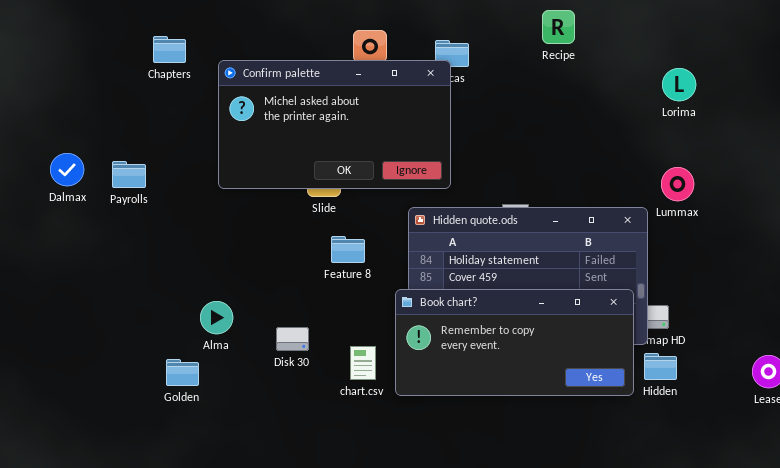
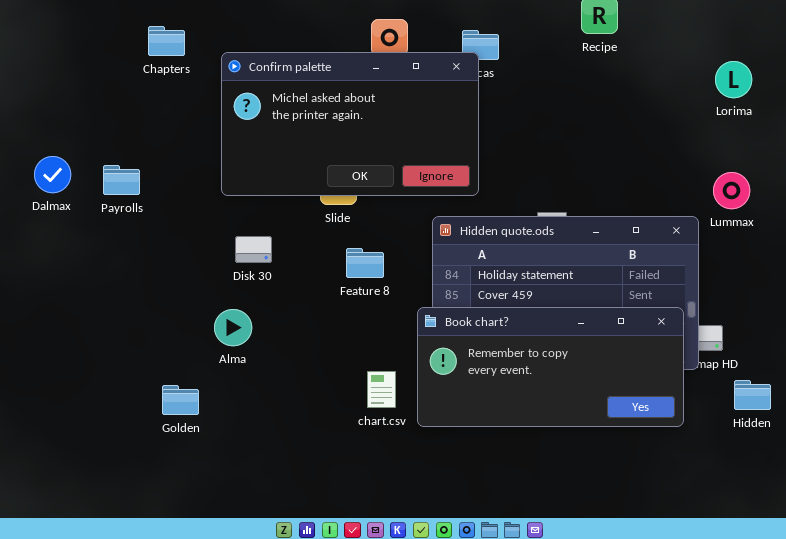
Alma: [200,301,233,334] -> [214,309,252,346], moved
Disk 30: [276,327,309,351] -> [235,236,272,263], moved
Hidden: [644,353,677,380] -> [734,380,771,410], moved

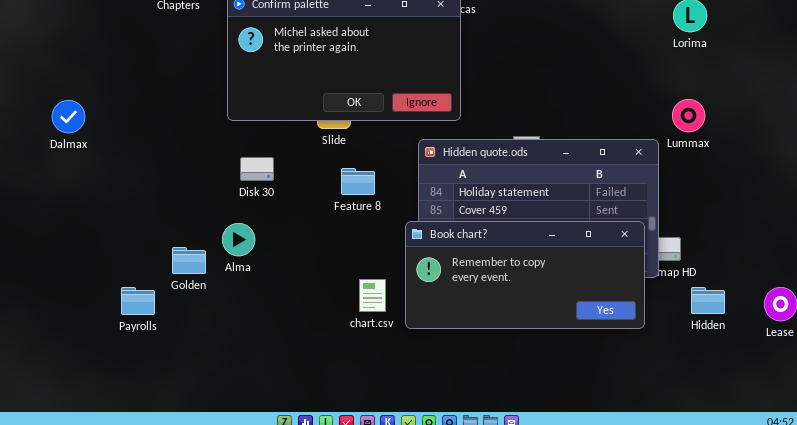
Dalmax: [34,156,71,193] -> [52,100,85,133], moved
Payrolls: [103,165,140,195] -> [121,287,155,315], moved
Golden: [162,385,199,415] -> [172,247,206,274], moved

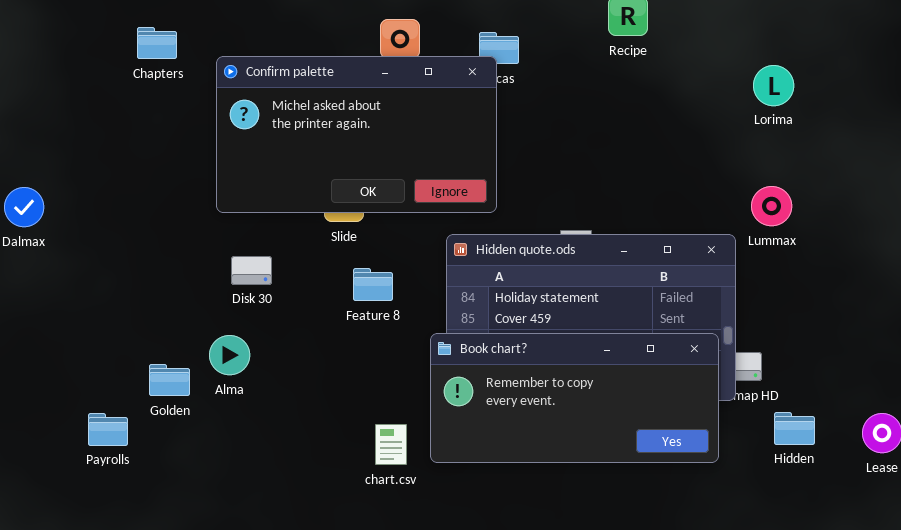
chart.csv: [359,279,386,312] -> [375,424,407,465], moved

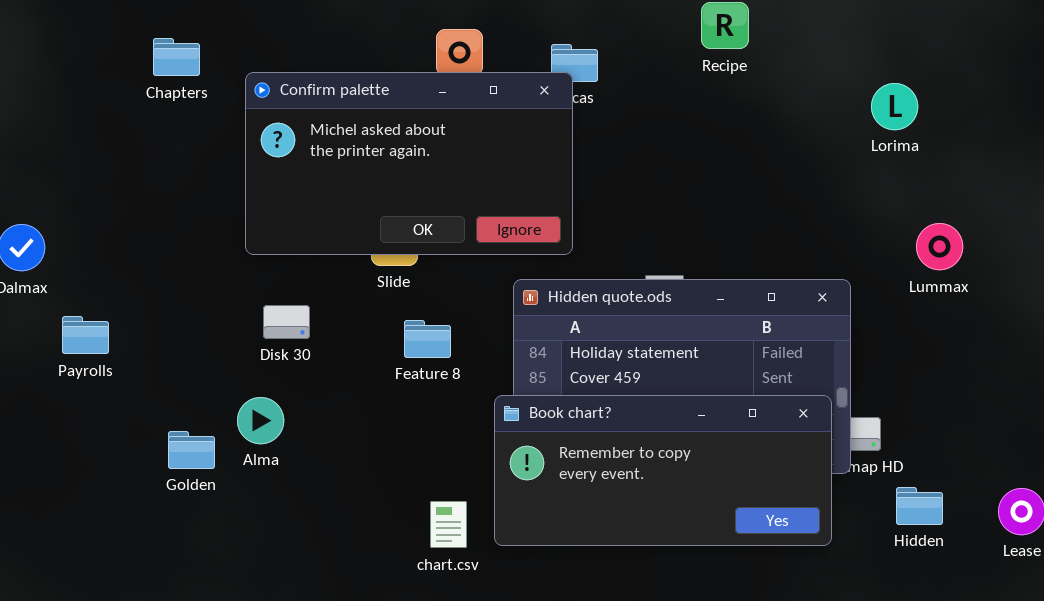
Lummax: [751,186,792,226] -> [916,223,963,270], moved
Payrolls: [88,413,128,446] -> [62,316,109,354], moved

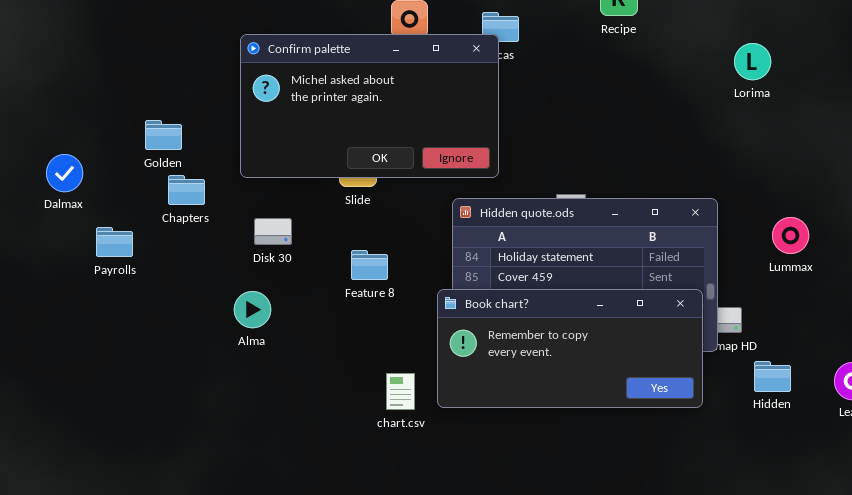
Chapters: [153,38,200,76] -> [168,175,205,205], moved
Lummax: [916,223,963,270] -> [772,217,809,254], moved
Feature 8: [404,320,451,358] -> [351,250,388,280], moved
Golden: [168,431,215,469] -> [145,120,182,150], moved

